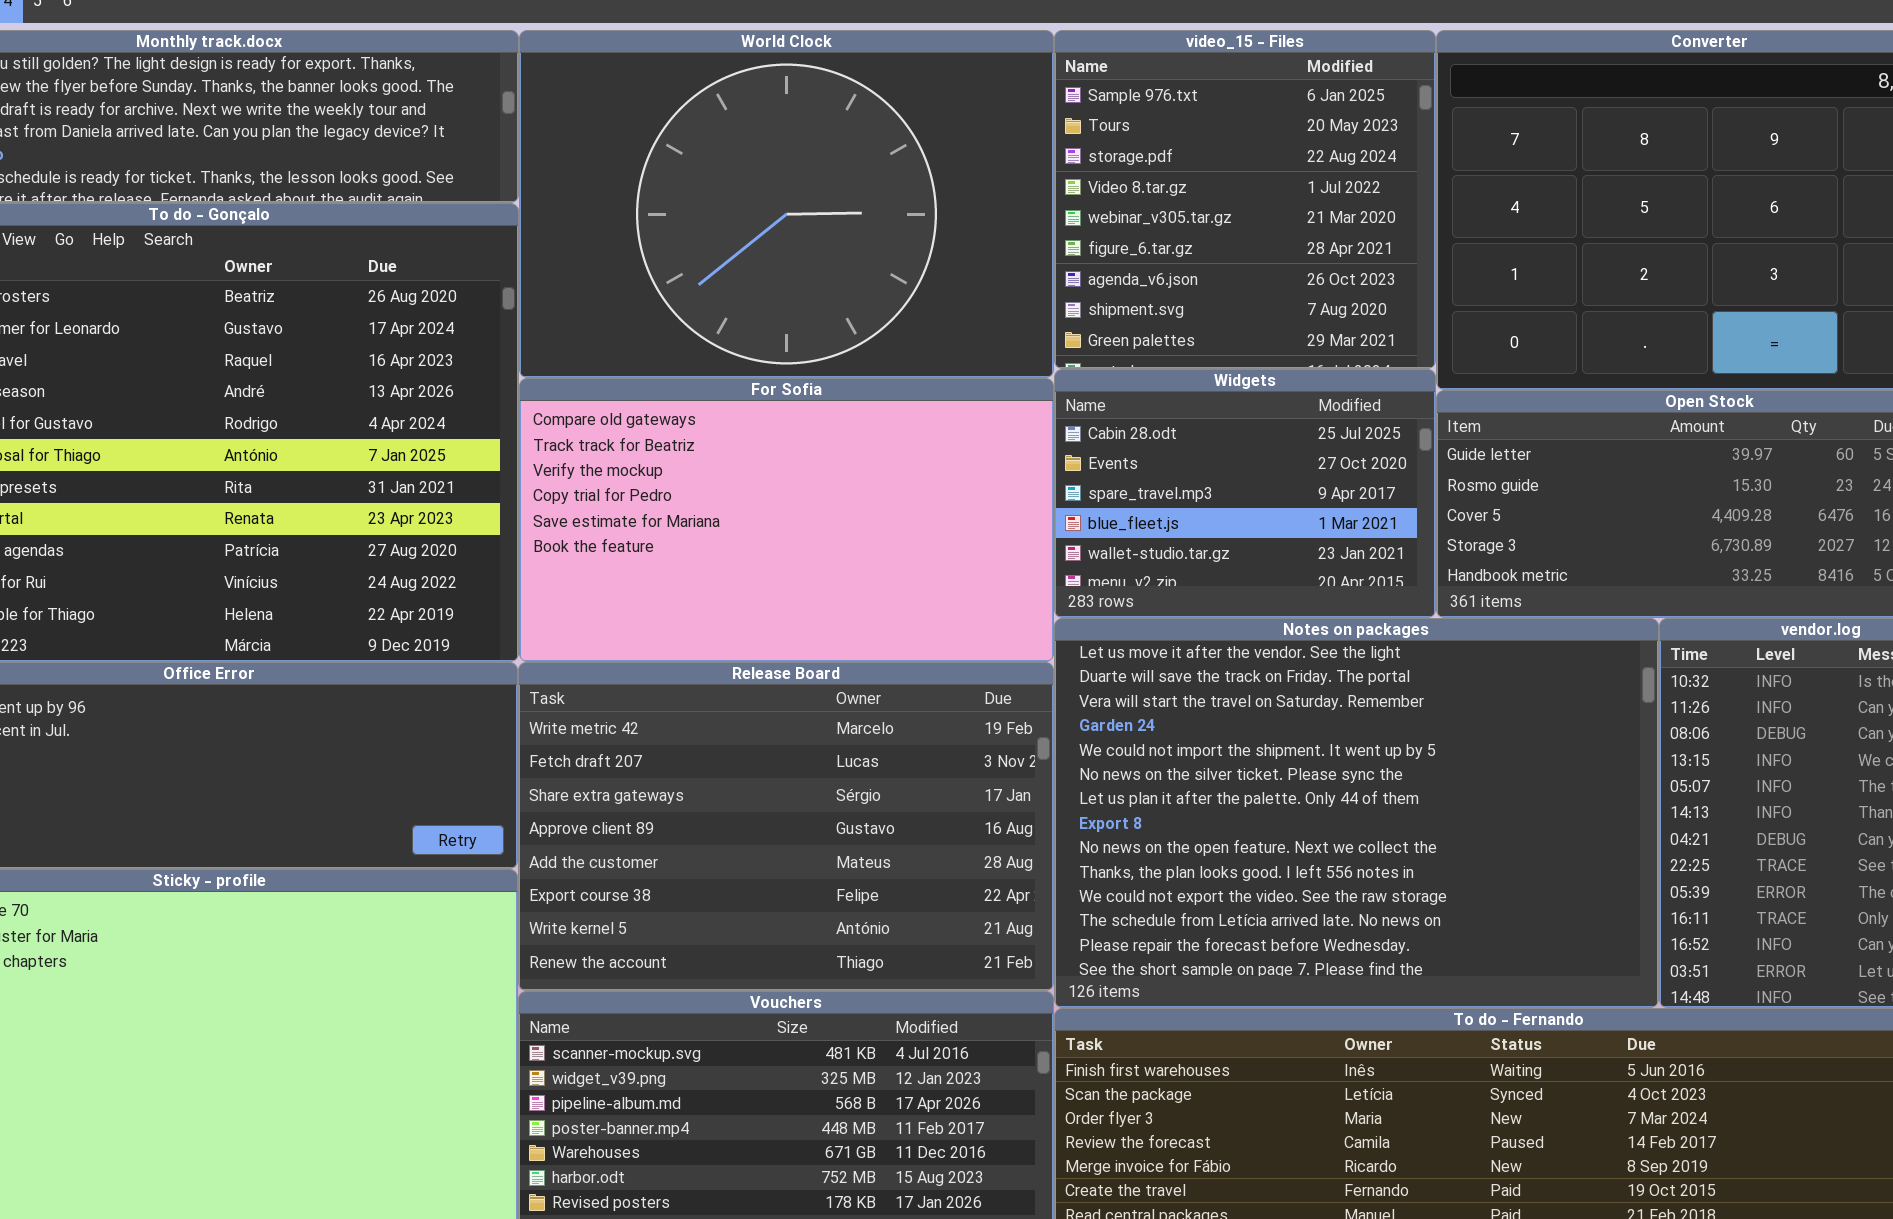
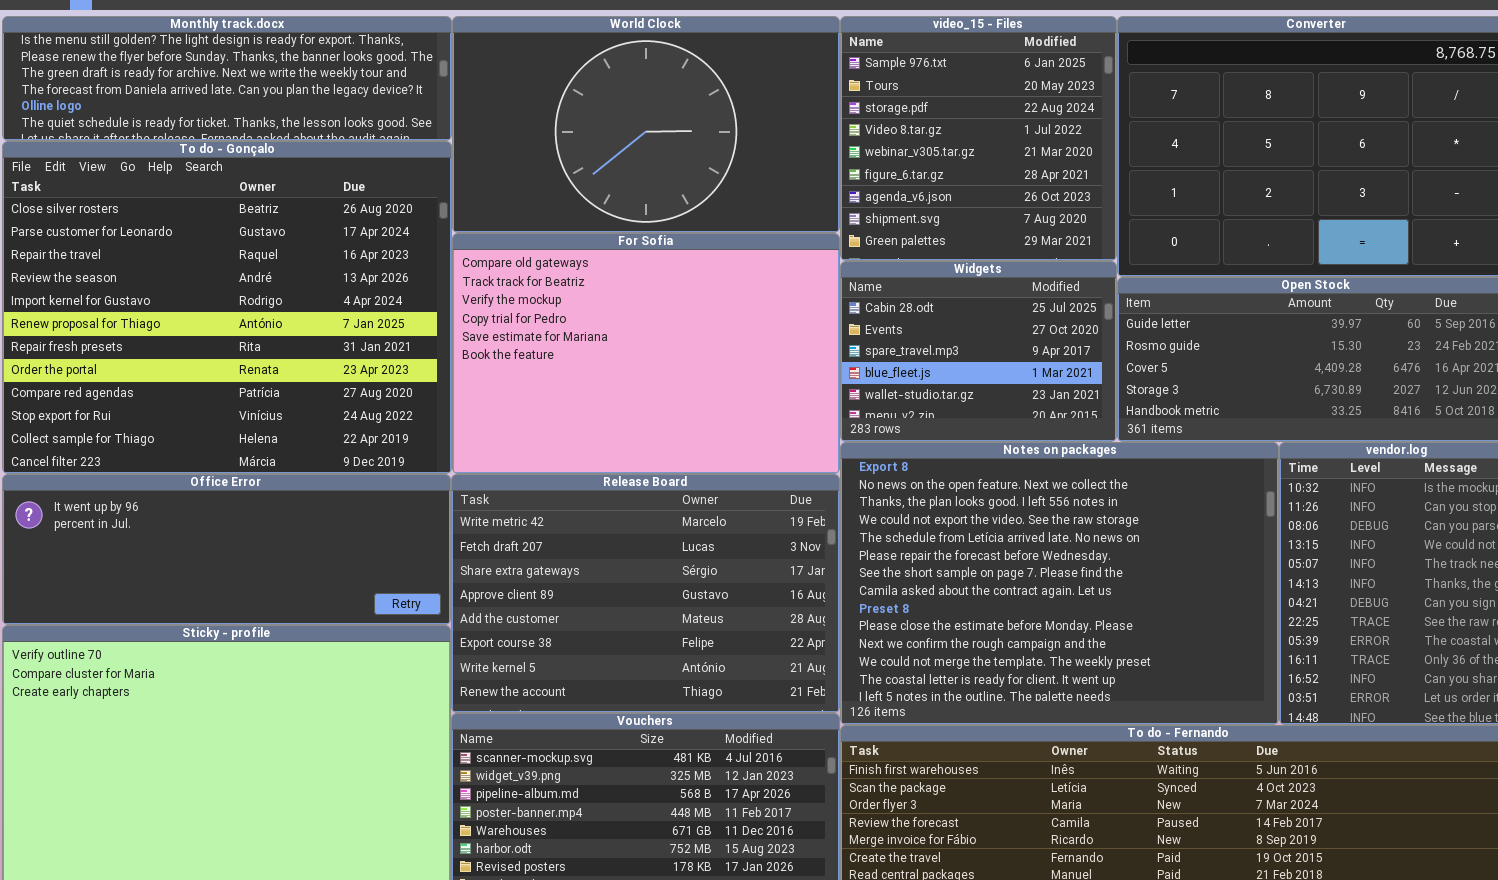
World Clock: [519,30,1054,378] -> [452,16,840,233], resized
For Sofia: [519,378,1054,662] -> [452,233,840,474], resized
Notes on packages: [1054,618,1659,1008] -> [840,442,1279,725], scrolled down 7 rows

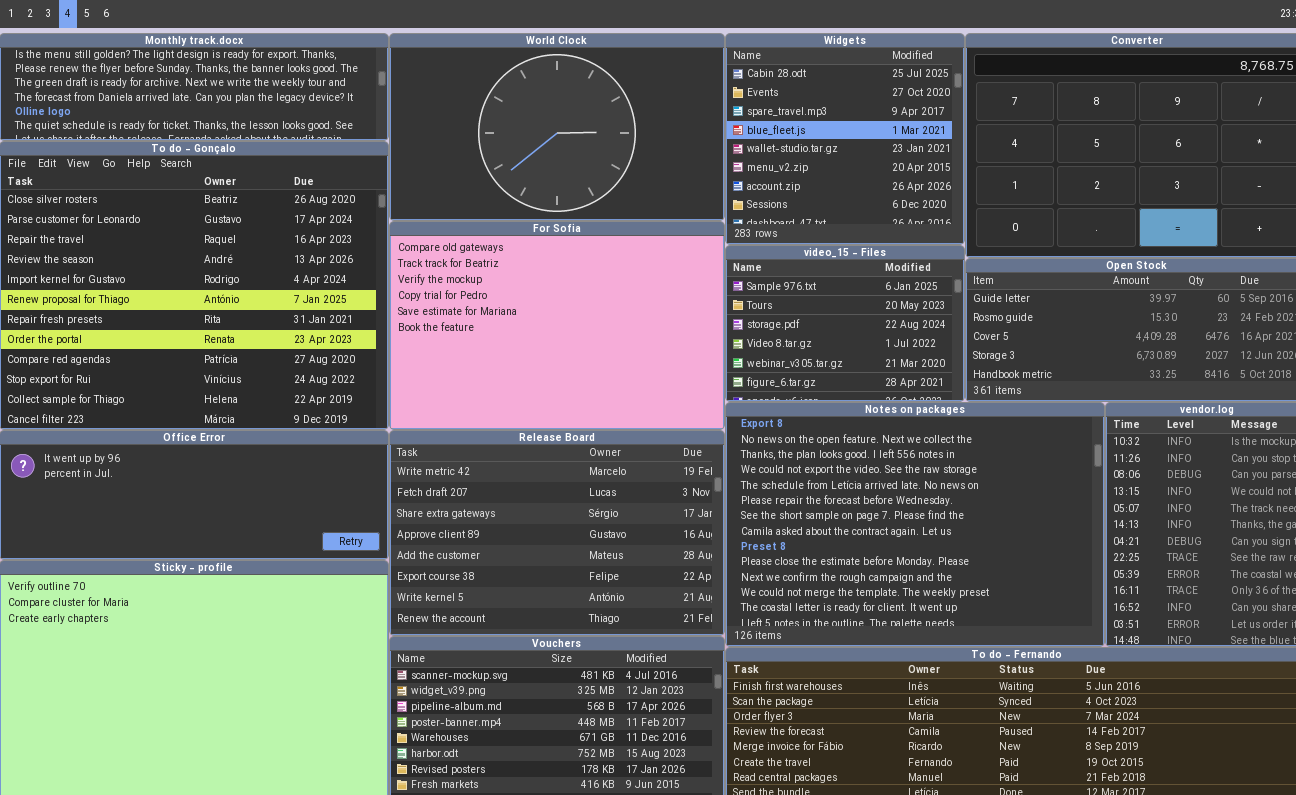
video_15 - Files: [840,16,1117,261] -> [725,245,965,402], moved, resized
Widgets: [840,261,1117,442] -> [725,33,965,245], moved, resized

